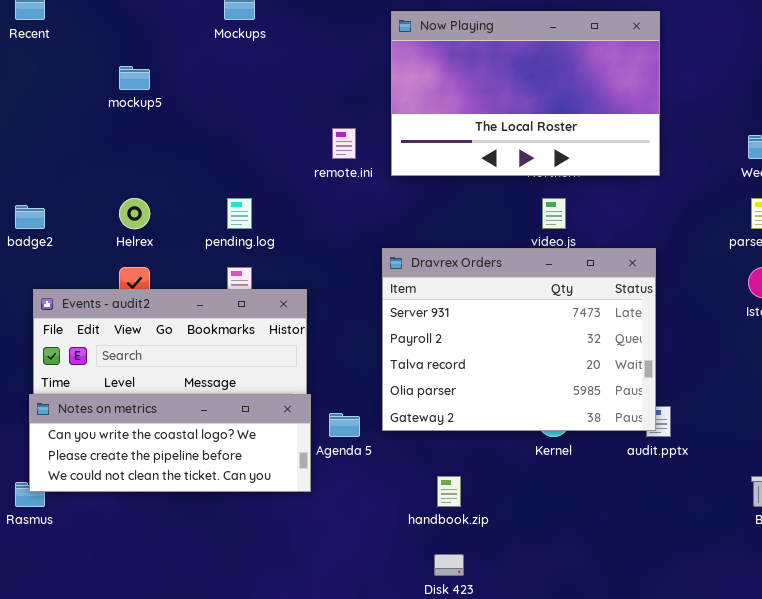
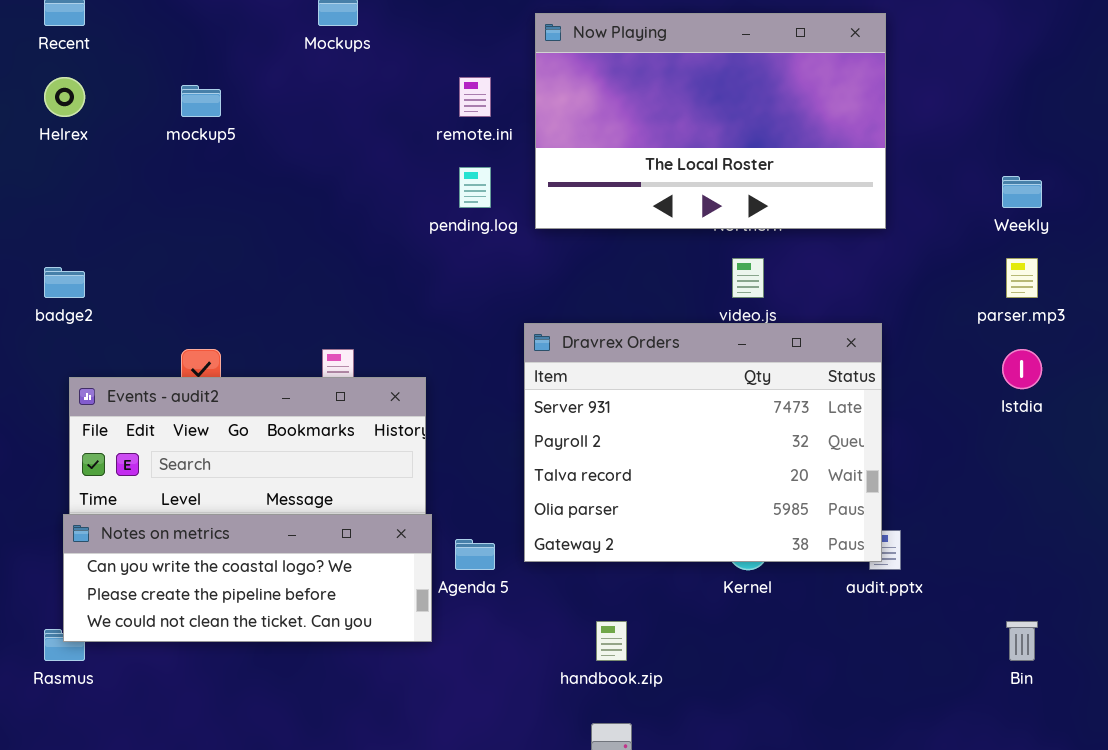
remote.ini: [332,128,356,159] -> [459,77,491,117], moved
Helrex: [119,198,150,229] -> [44,77,85,117], moved
pending.log: [227,198,252,229] -> [459,167,491,208], moved

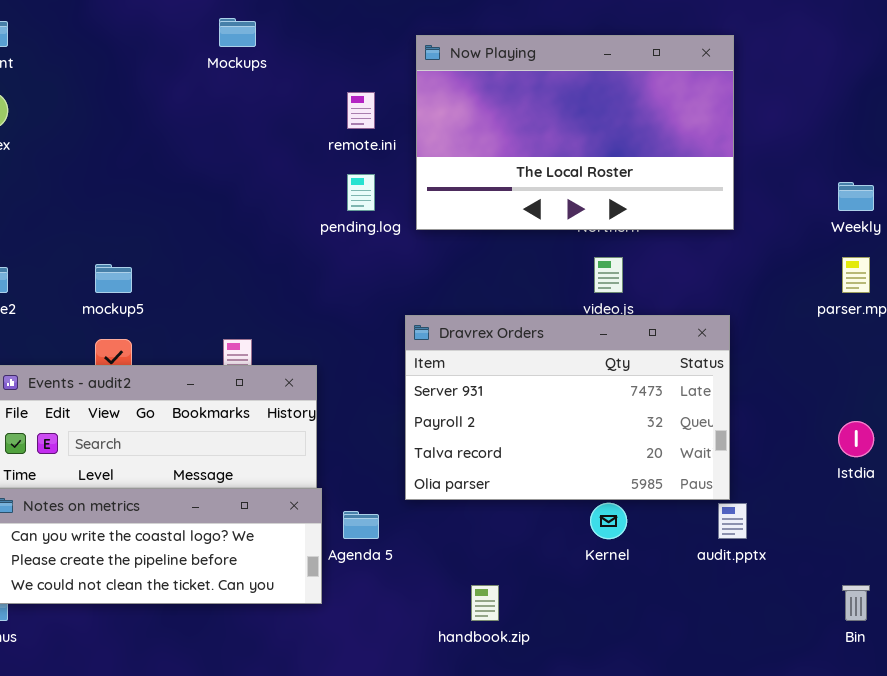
mockup5: [181,85,221,117] -> [95,264,132,293], moved
Dravrex Orders: [524,323,882,562] -> [405,315,730,500], resized
Istdia: [1002,349,1042,389] -> [838,421,874,457], moved

